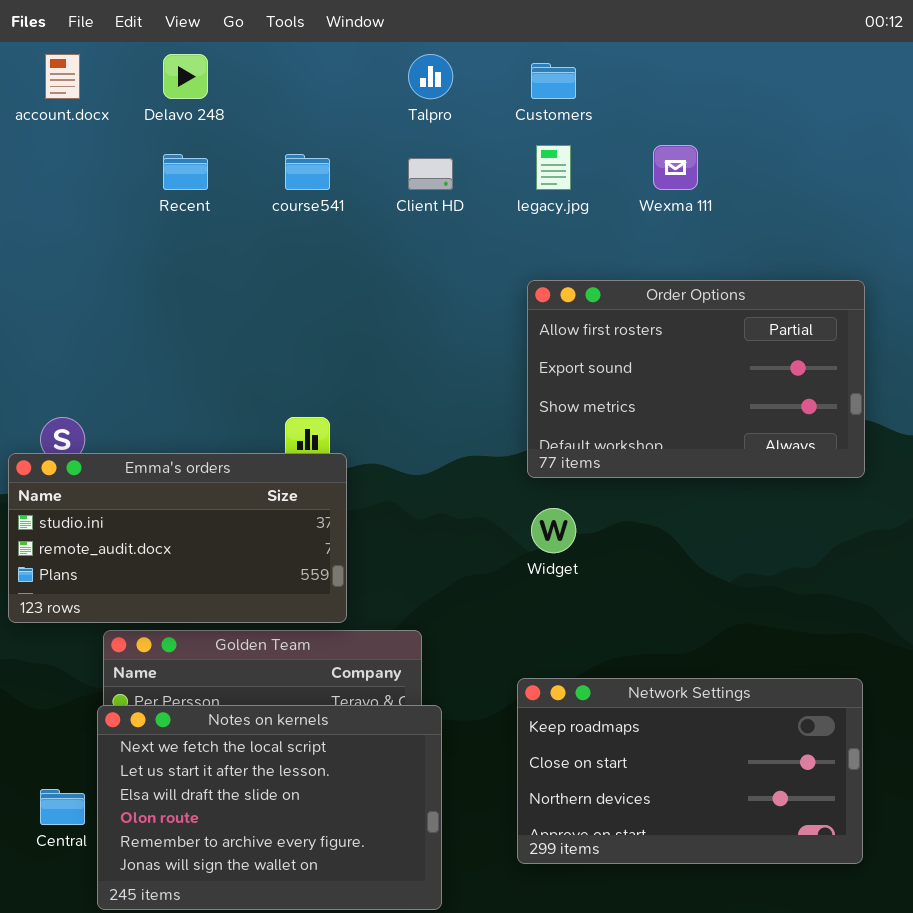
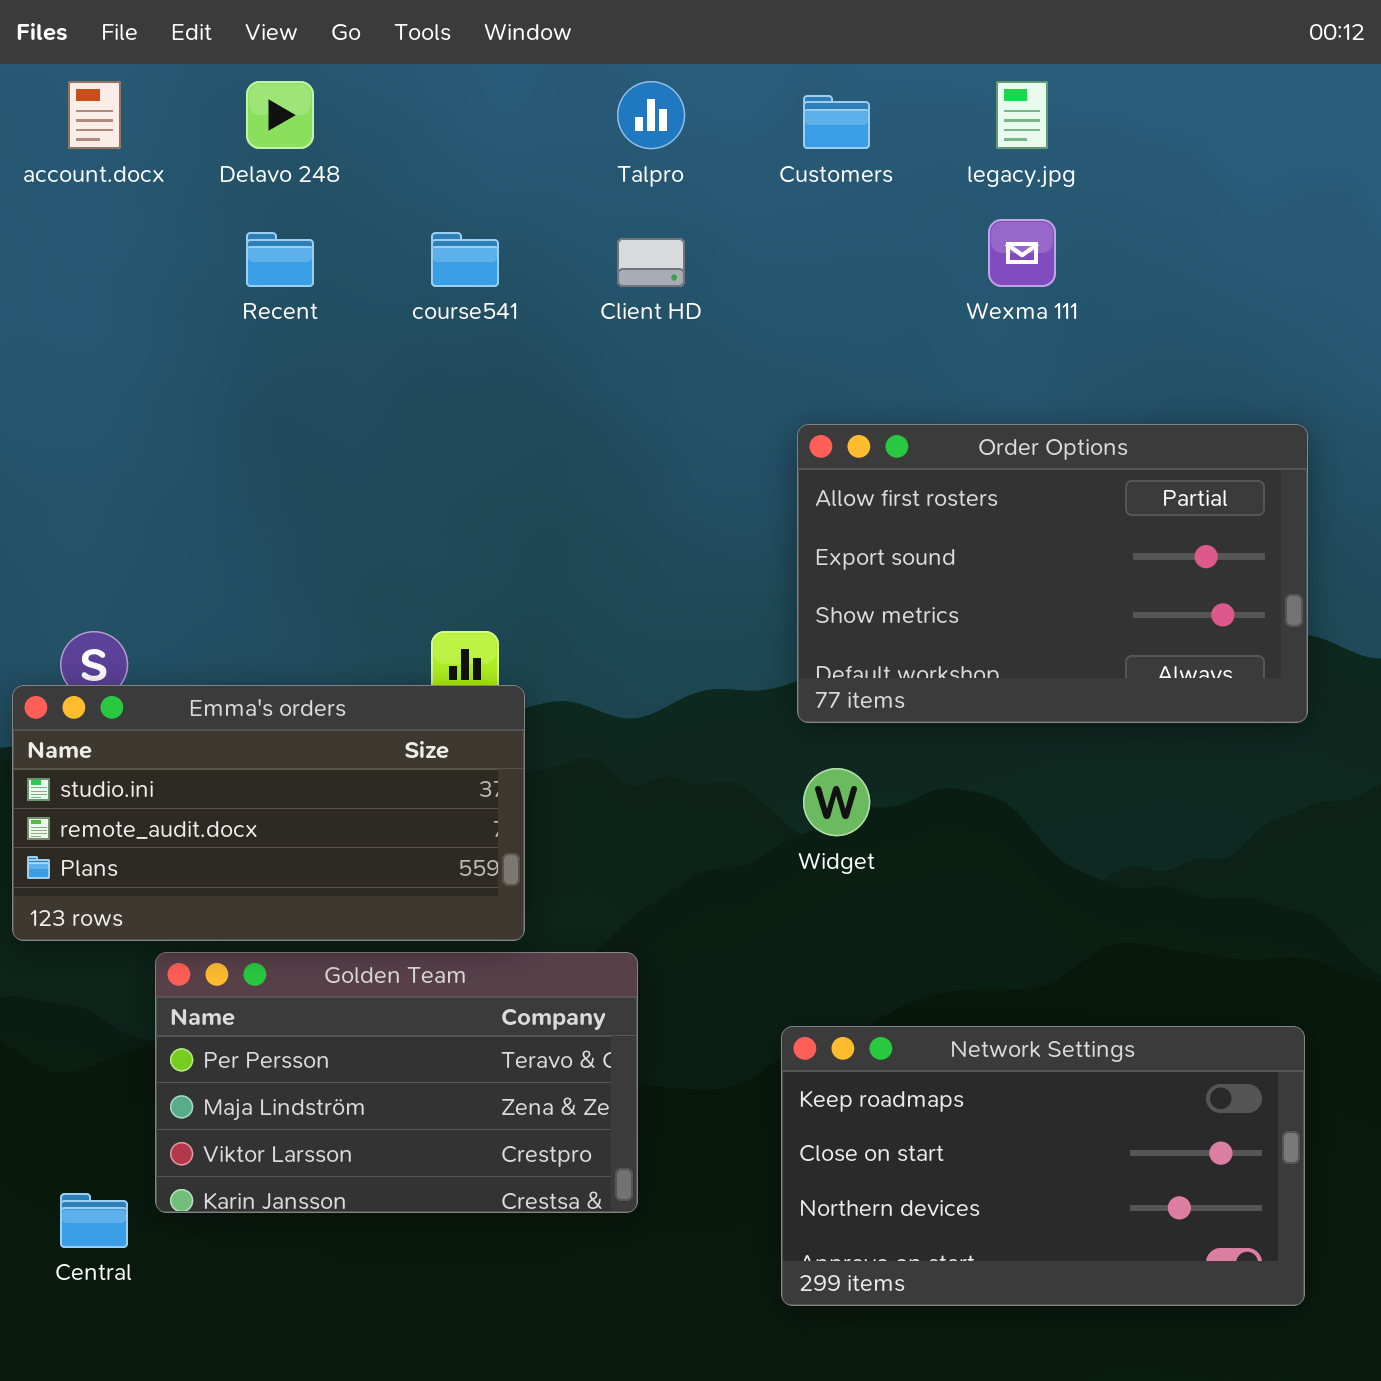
legacy.jpg: [536,145,571,190] -> [996,81,1048,149], moved
Notes on kernels: [97,705,442,910] -> none, closed

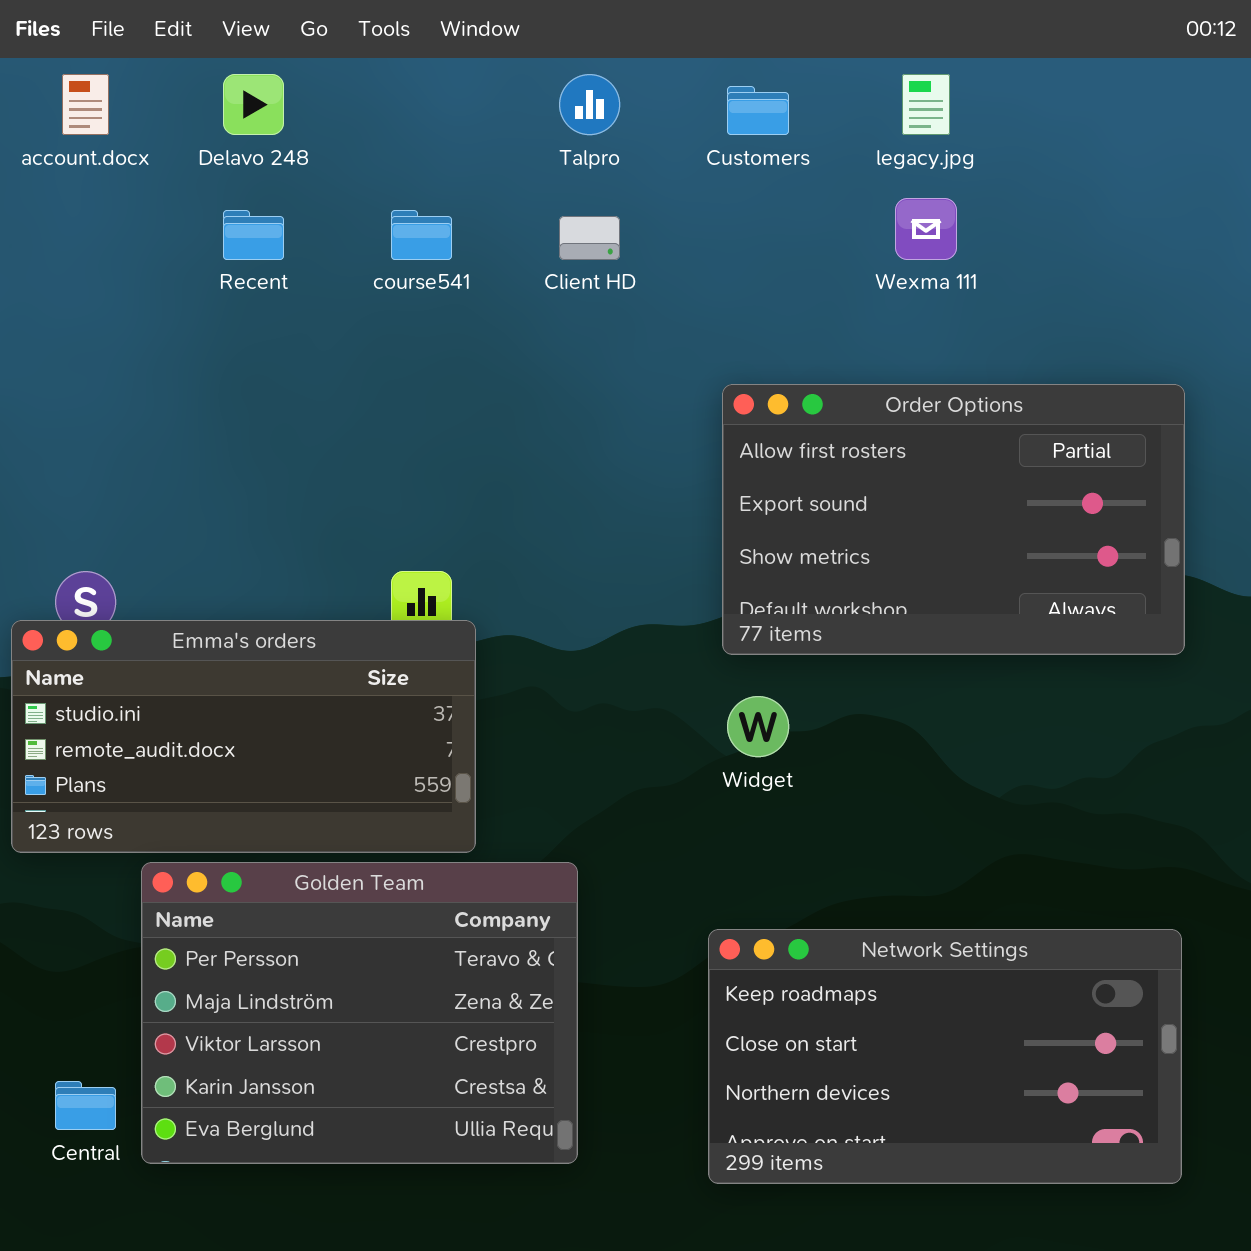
Golden Team: [155,952,638,1213] -> [141,862,578,1164], resized

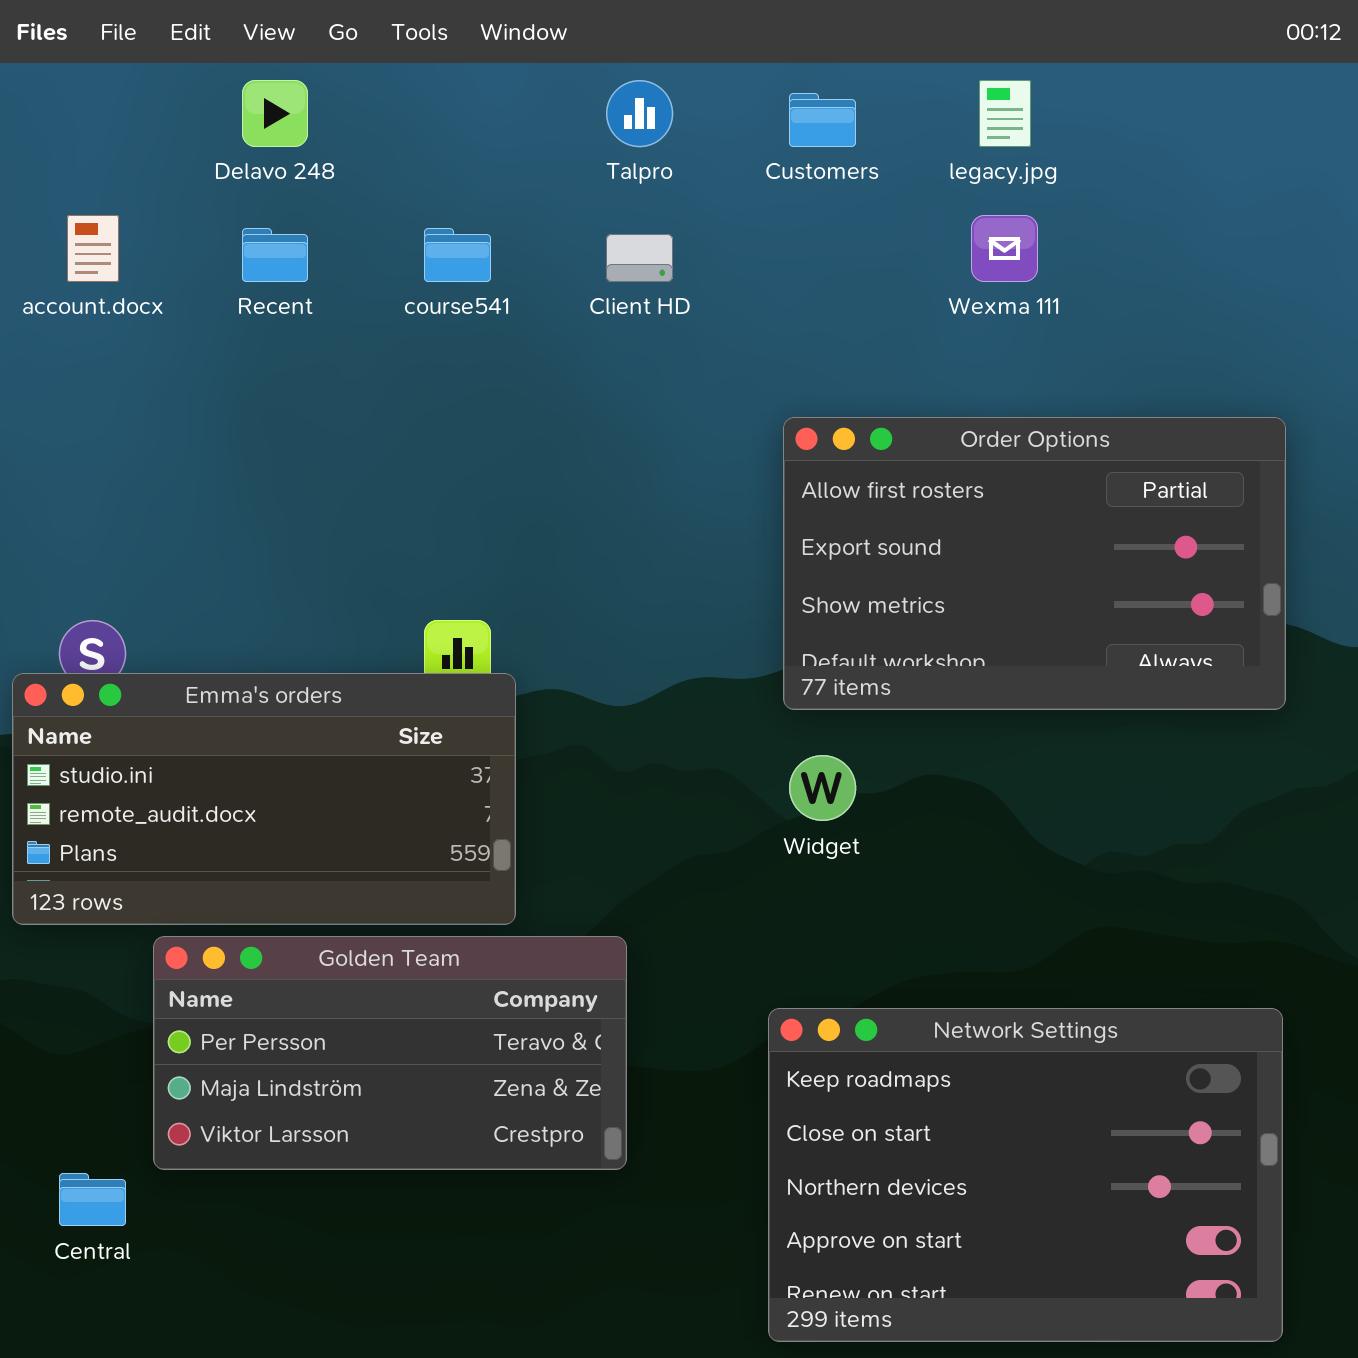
account.docx: [62,74,109,135] -> [67,215,119,282], moved
Golden Team: [141,862,578,1164] -> [153,936,627,1170], resized
Network Settings: [708,929,1182,1184] -> [768,1008,1283,1342], resized

